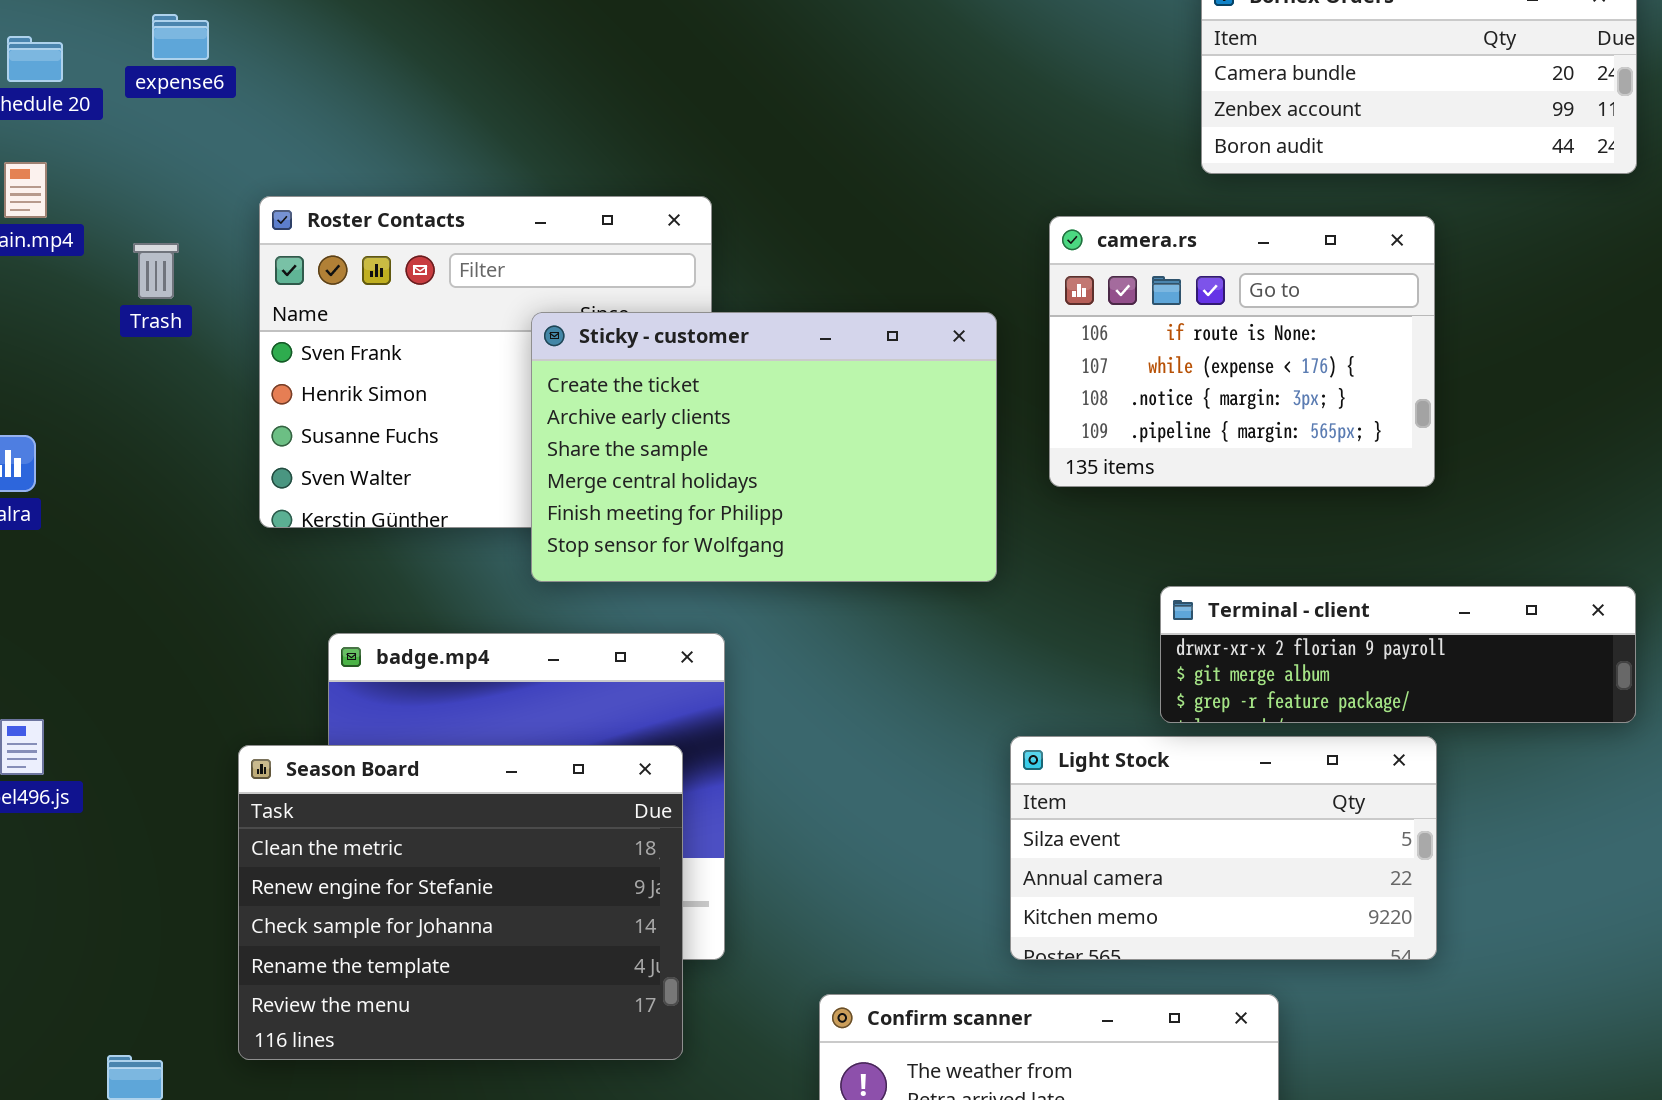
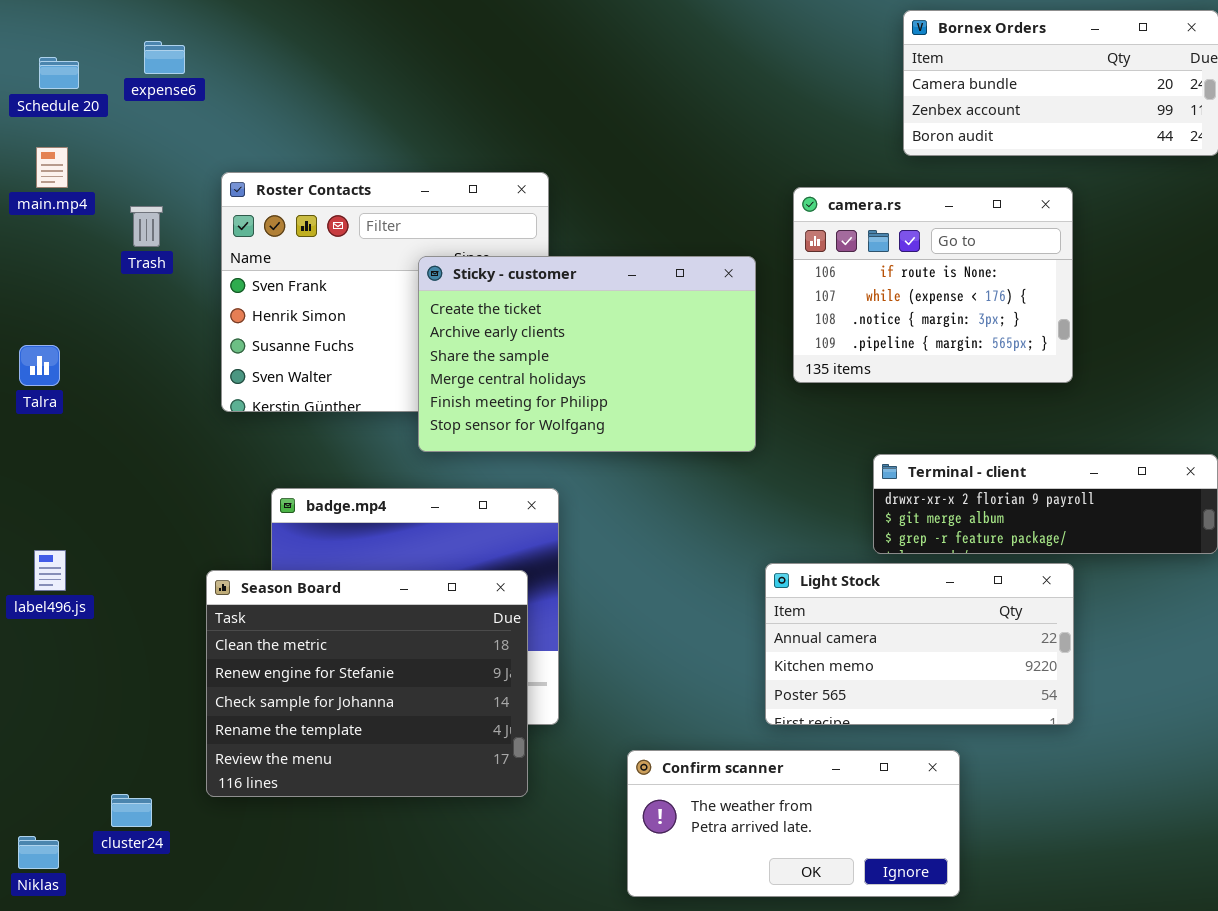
Light Stock: [1010,736,1437,960] -> [765,563,1074,725], scrolled down 1 row

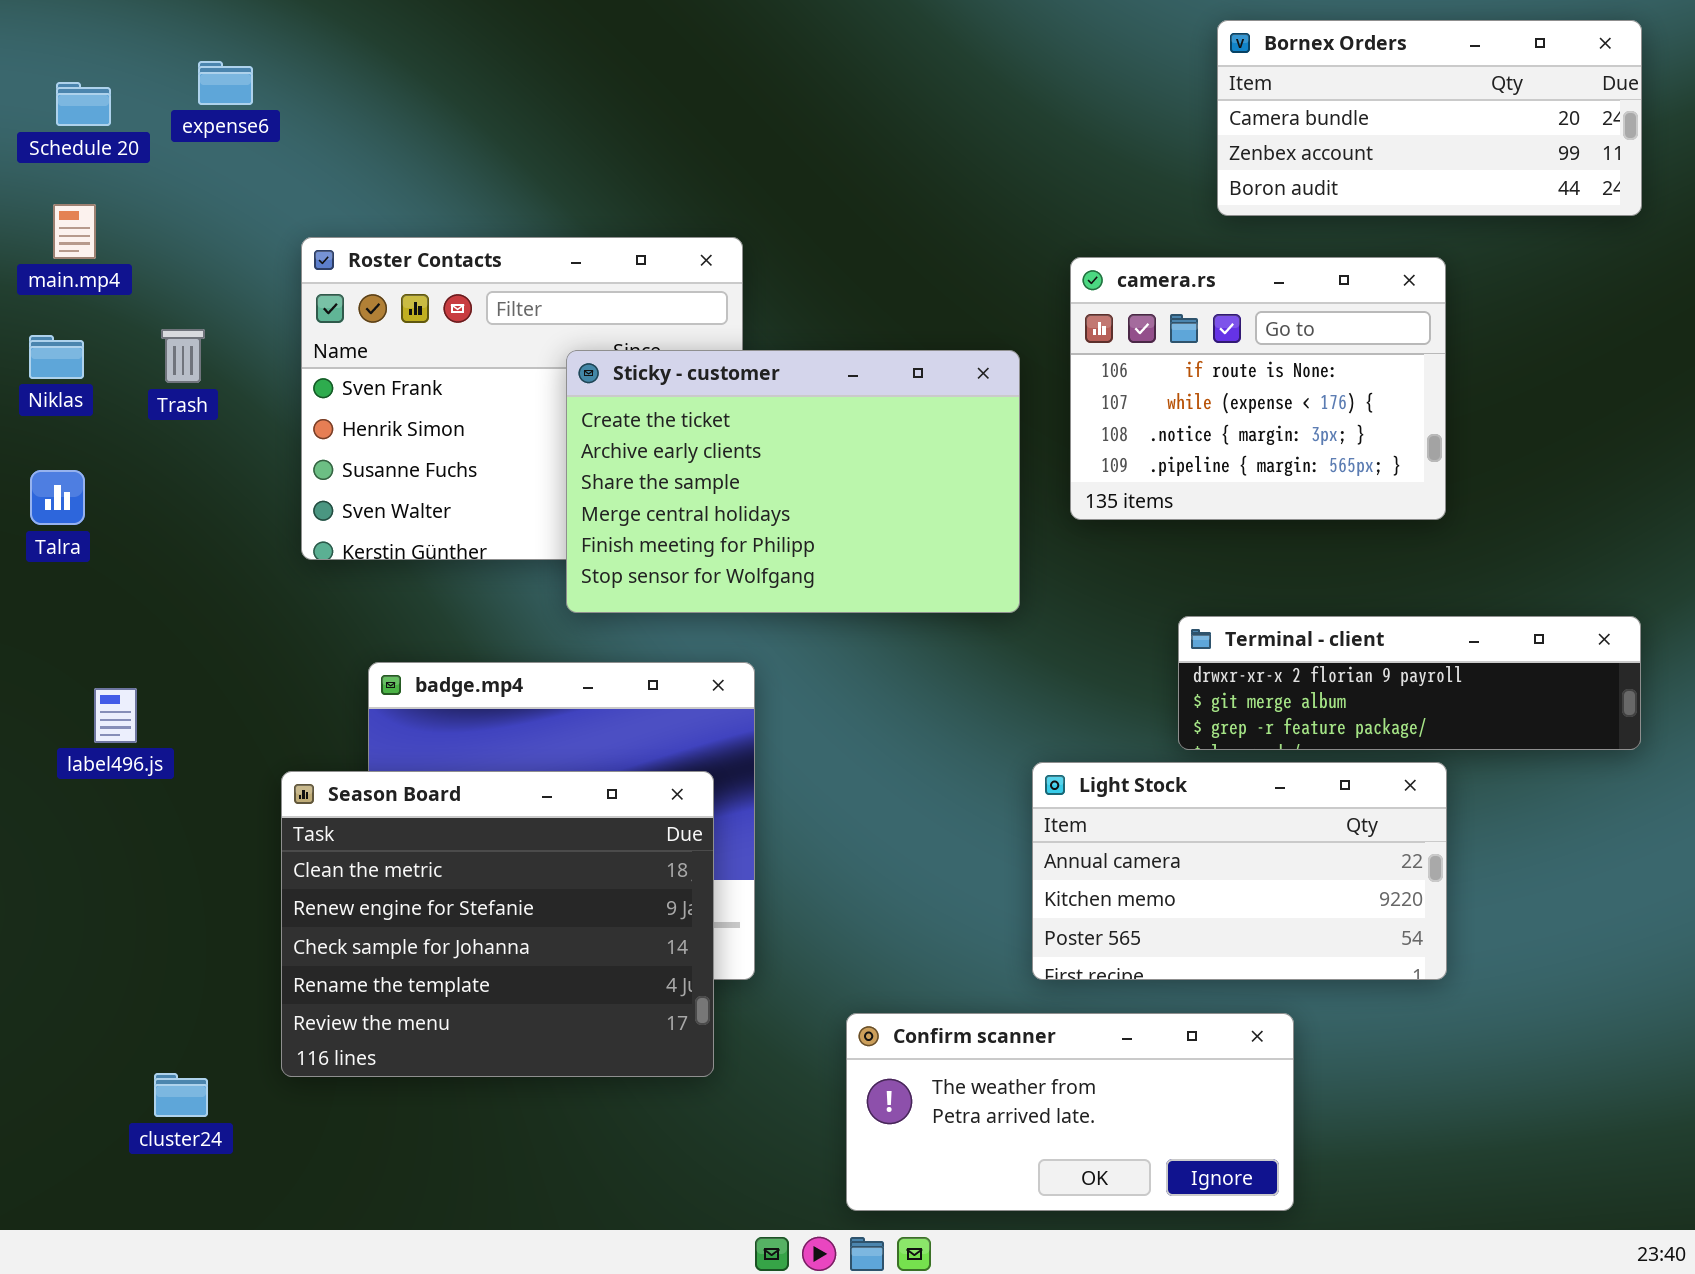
Trash: [130,206,163,247] -> [161,329,205,383], moved
label496.js: [34,550,66,591] -> [94,688,137,743], moved
Niklas: [18,836,59,869] -> [29,335,84,379], moved

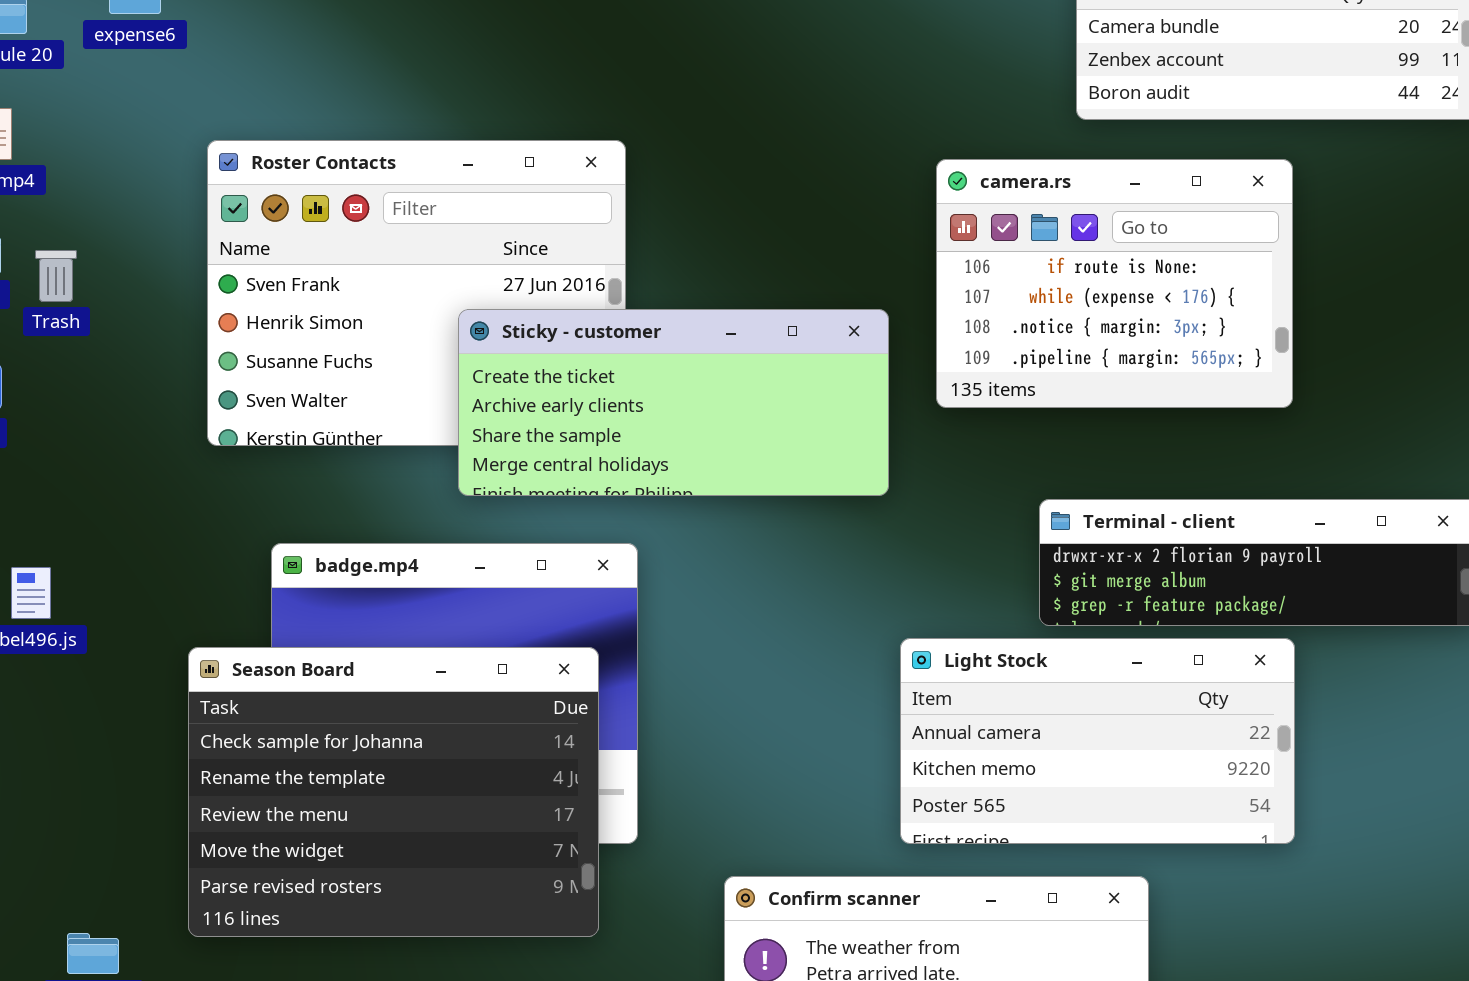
Trash: [161,329,205,383] -> [35,250,77,302], moved
Sticky - customer: [566,350,1020,613] -> [458,309,889,496], resized
Season Board: [281,771,714,1077] -> [188,647,599,937], scrolled down 2 rows

